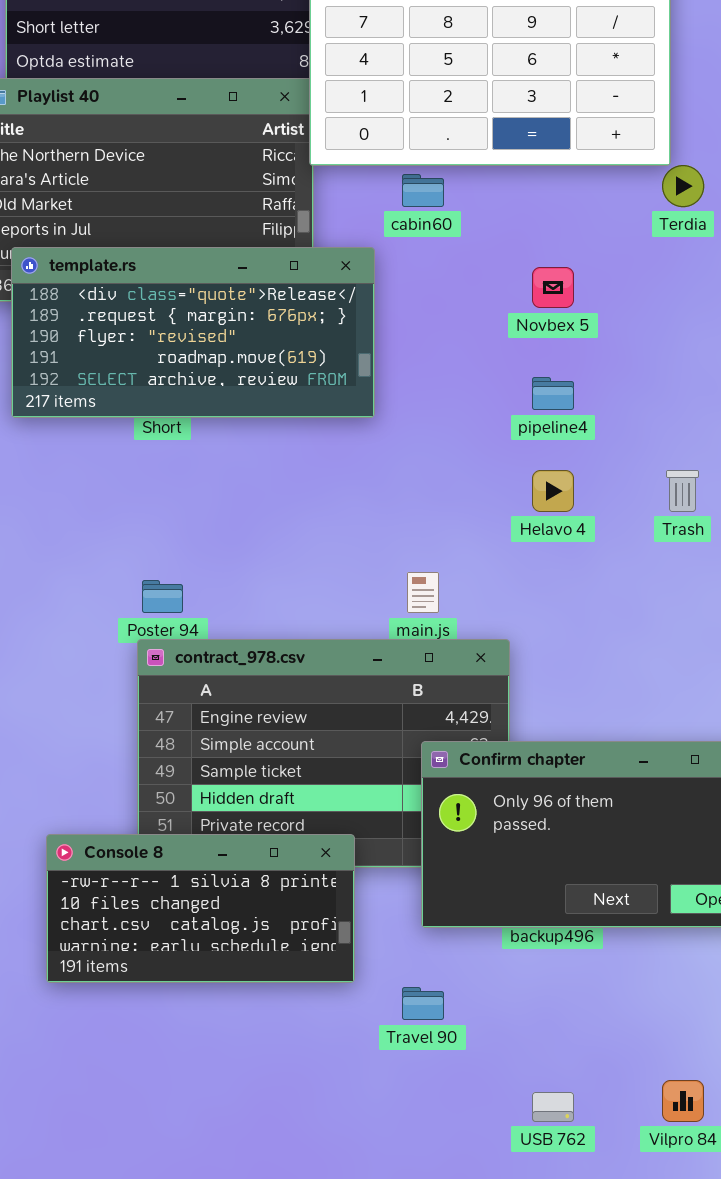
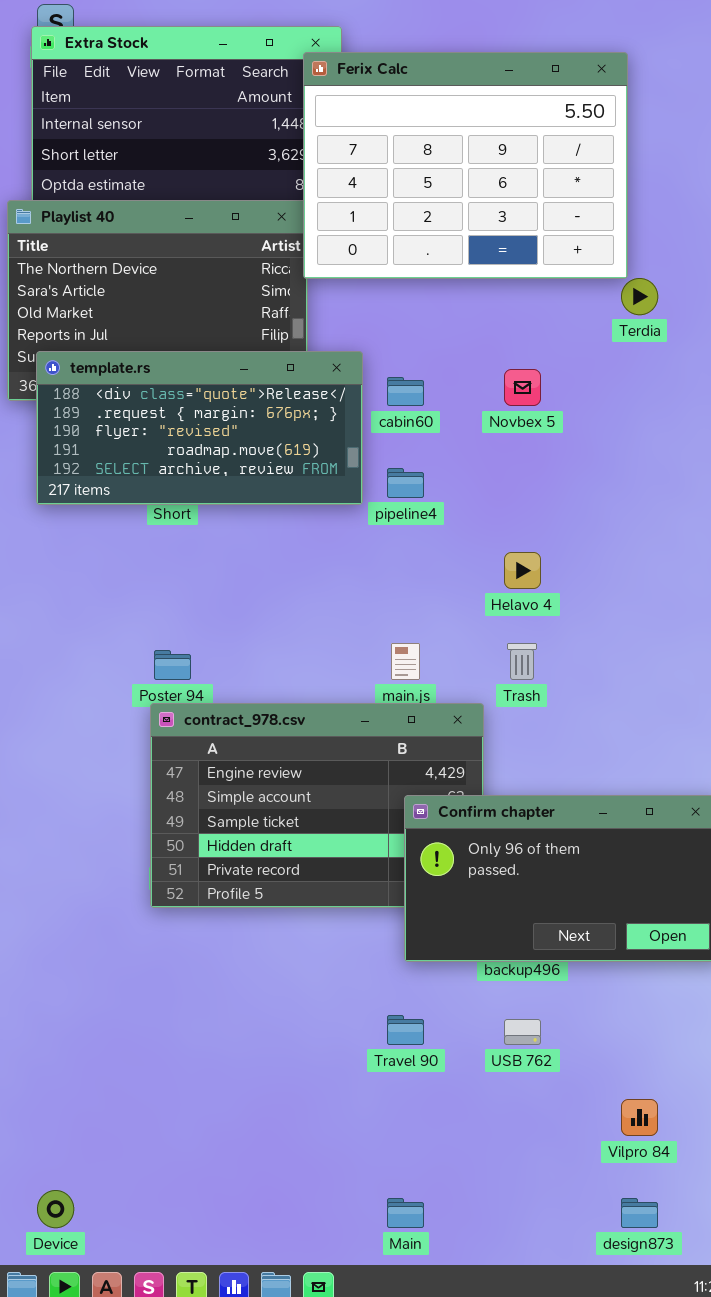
cabin60: [402,174,444,207] -> [387,377,424,406], moved
pipeline4: [532,377,574,410] -> [387,468,424,498], moved
Trash: [666,470,699,512] -> [507,643,537,680], moved
Console 8: [46,834,355,983] -> none, closed
USB 762: [532,1092,574,1122] -> [504,1019,541,1045], moved

